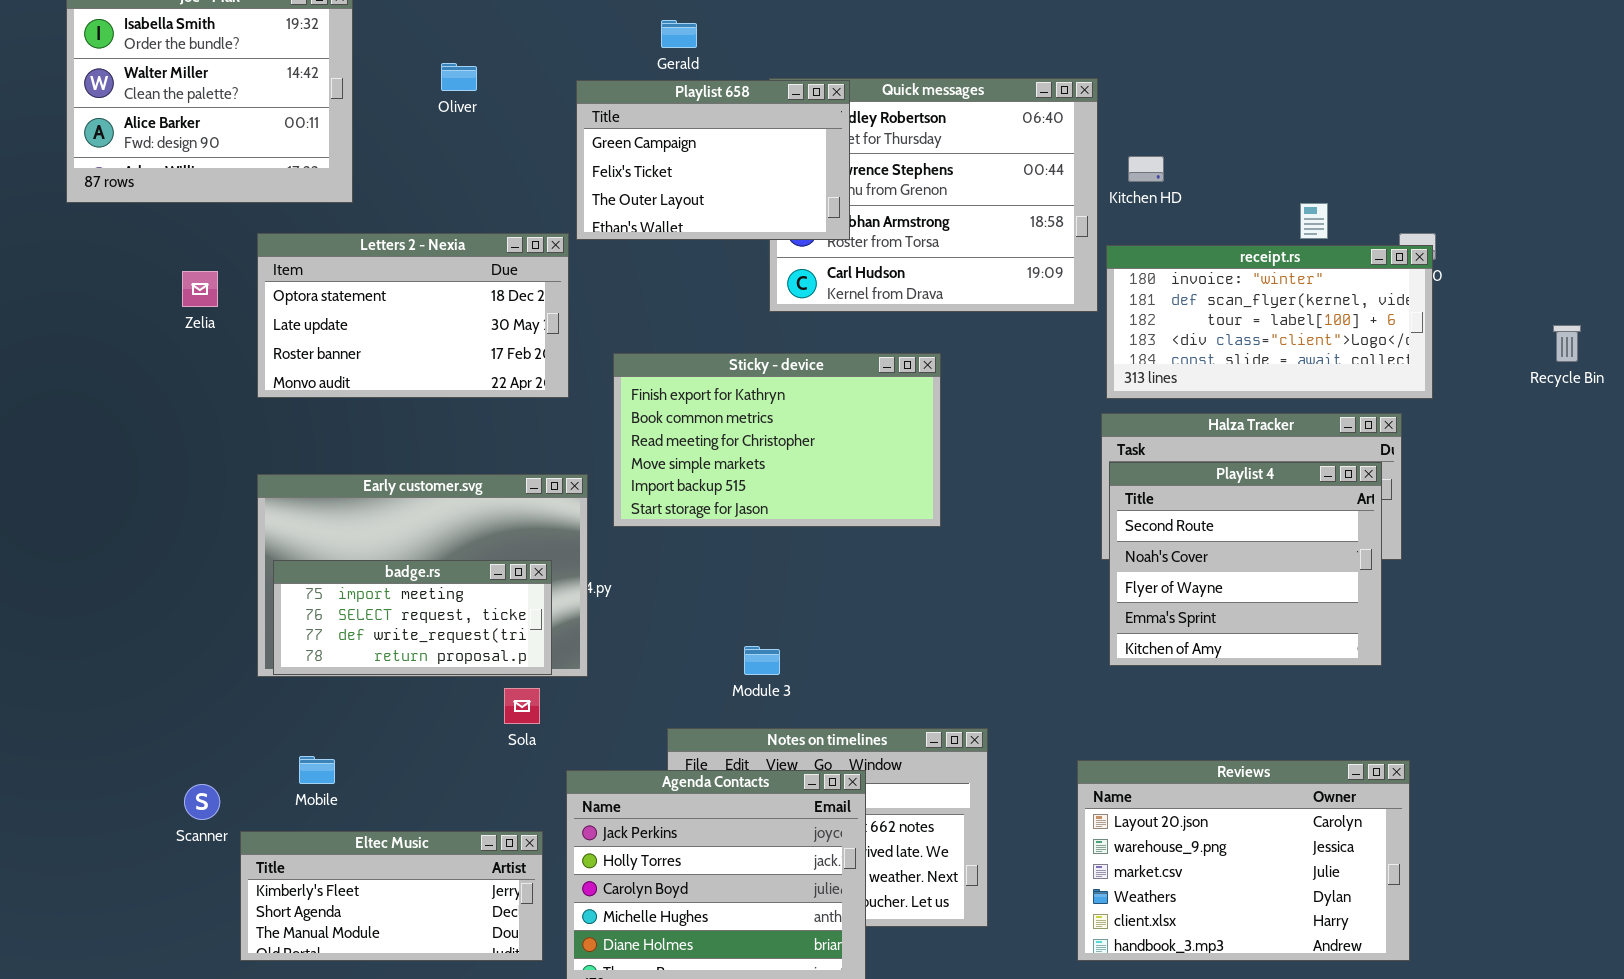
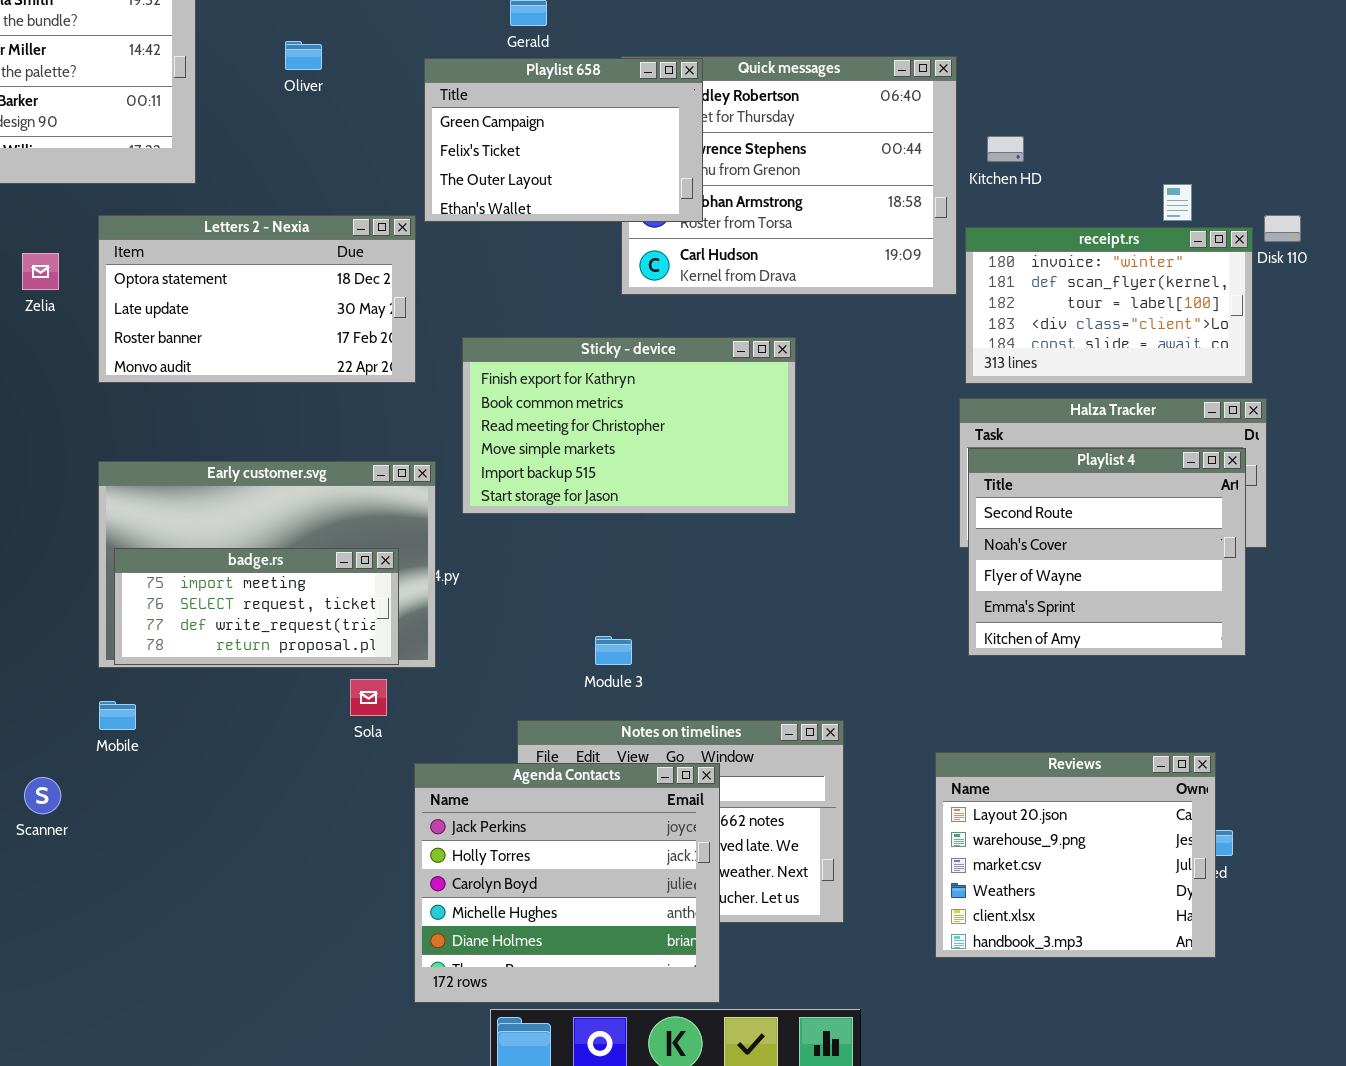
receipt.rs: [1106,245,1433,399] -> [965,227,1253,384], resized
Mobile: [299,756,335,784] -> [99,701,136,730], moved
Reviews: [1077,760,1410,961] -> [935,752,1216,958], resized
Eltec Music: [240,831,543,961] -> none, closed

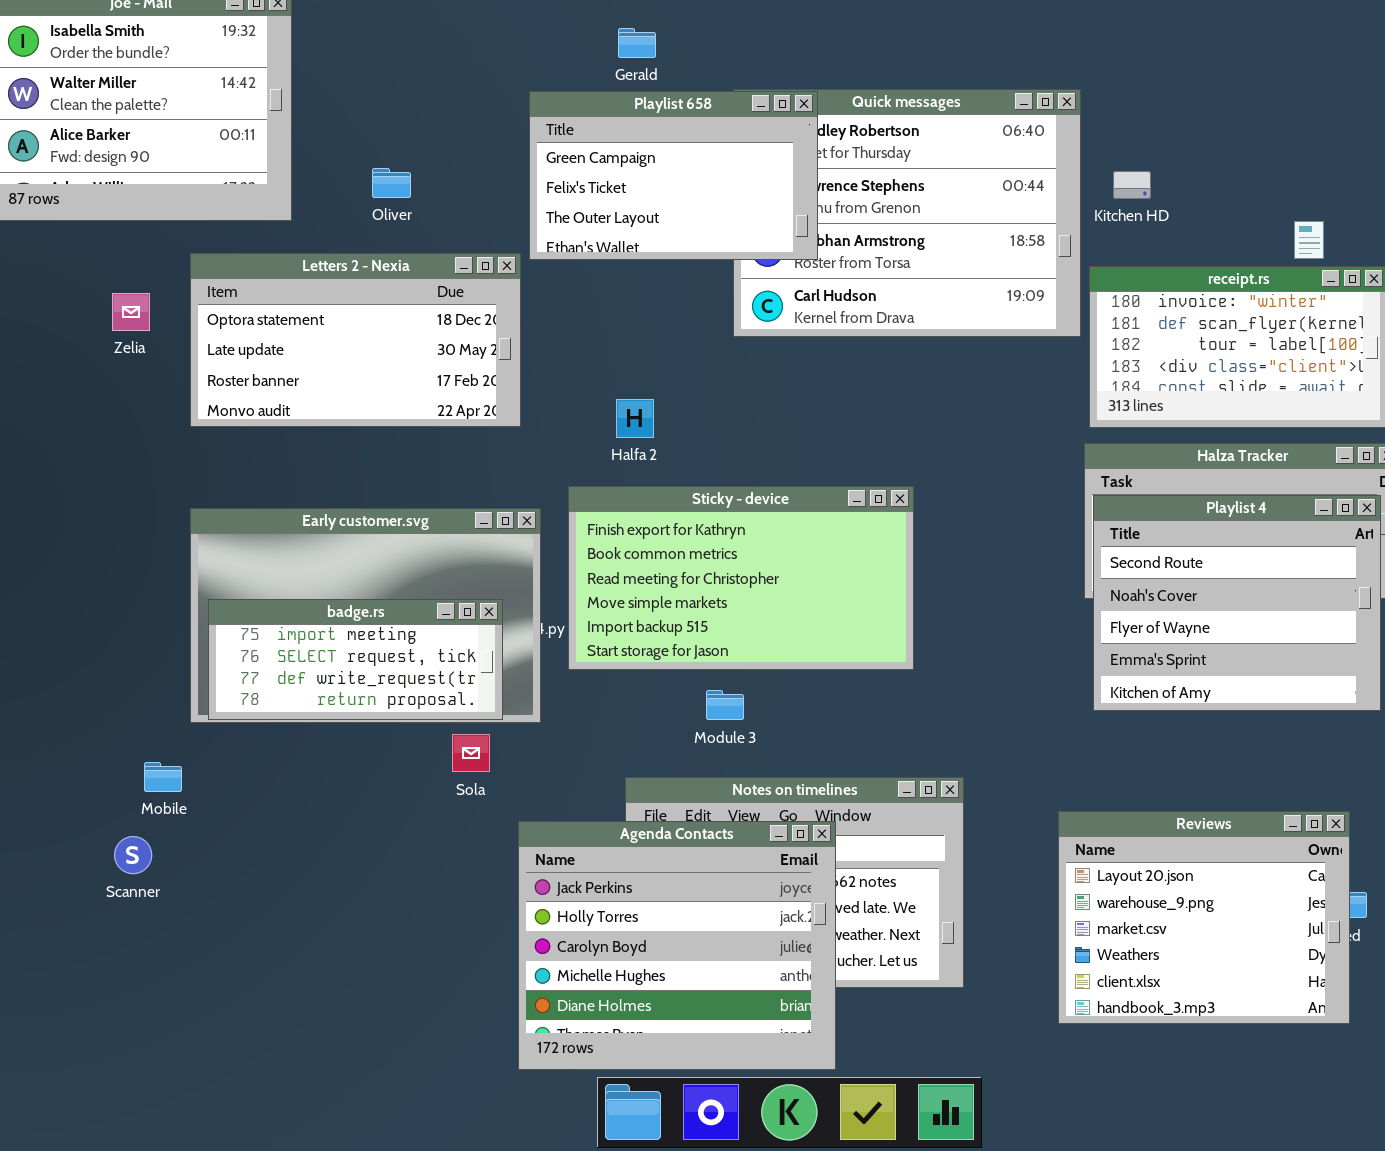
Oliver: [285,41,322,70] -> [372,168,411,198], moved
Sticky - device: [462,337,796,514] -> [568,486,914,670], moved
Mobile: [99,701,136,730] -> [144,762,182,792], moved

